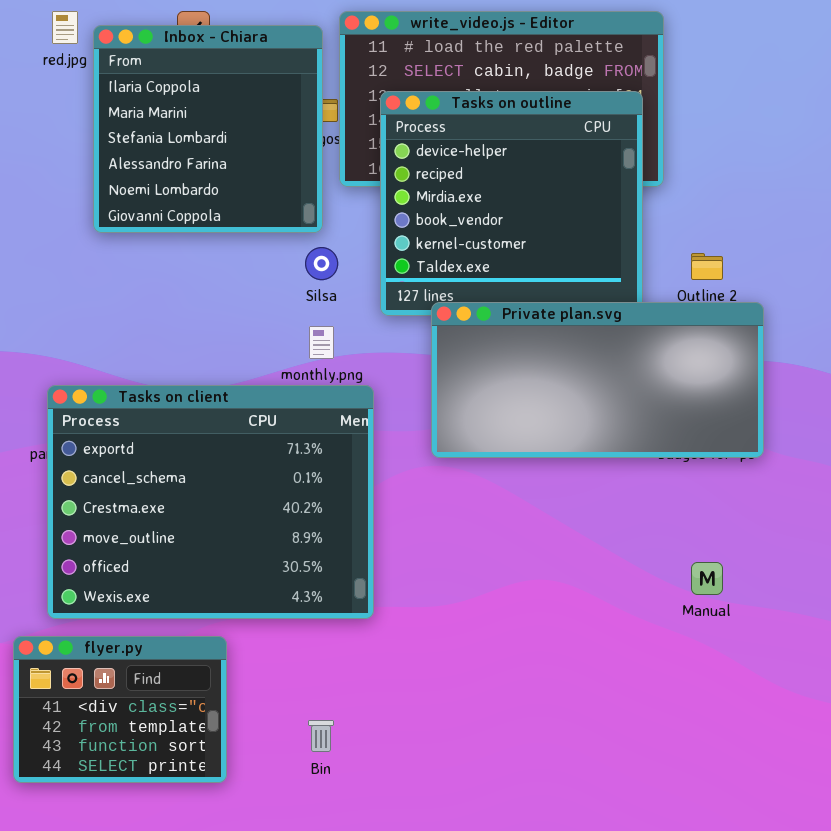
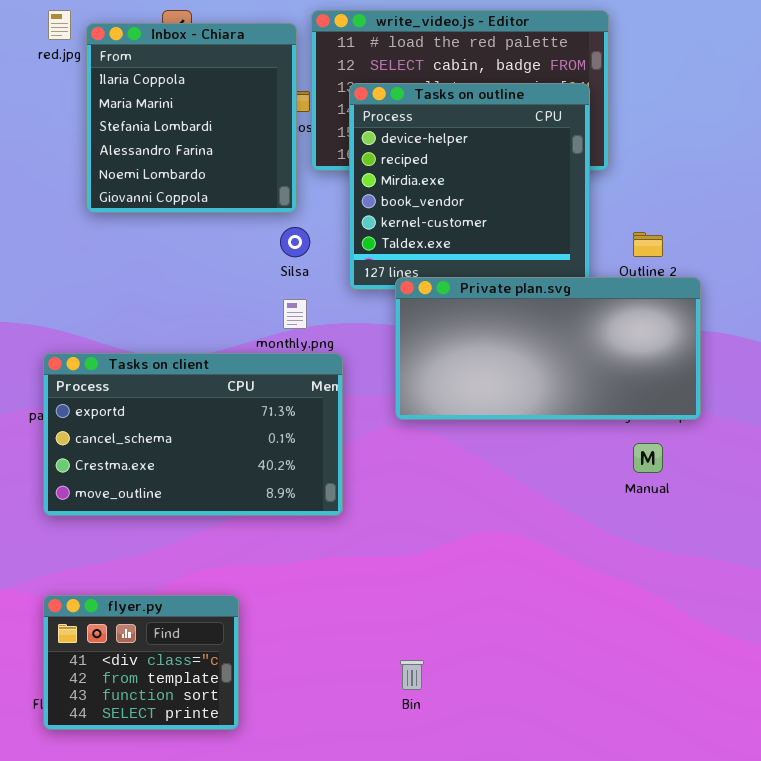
Tasks on client: [47,385,374,619] -> [43,353,343,516], resized
Manual: [691,562,723,595] -> [633,443,663,473], moved
flyer.py: [13,636,227,783] -> [43,595,239,730], moved
Bin: [308,720,334,752] -> [400,660,424,690], moved

